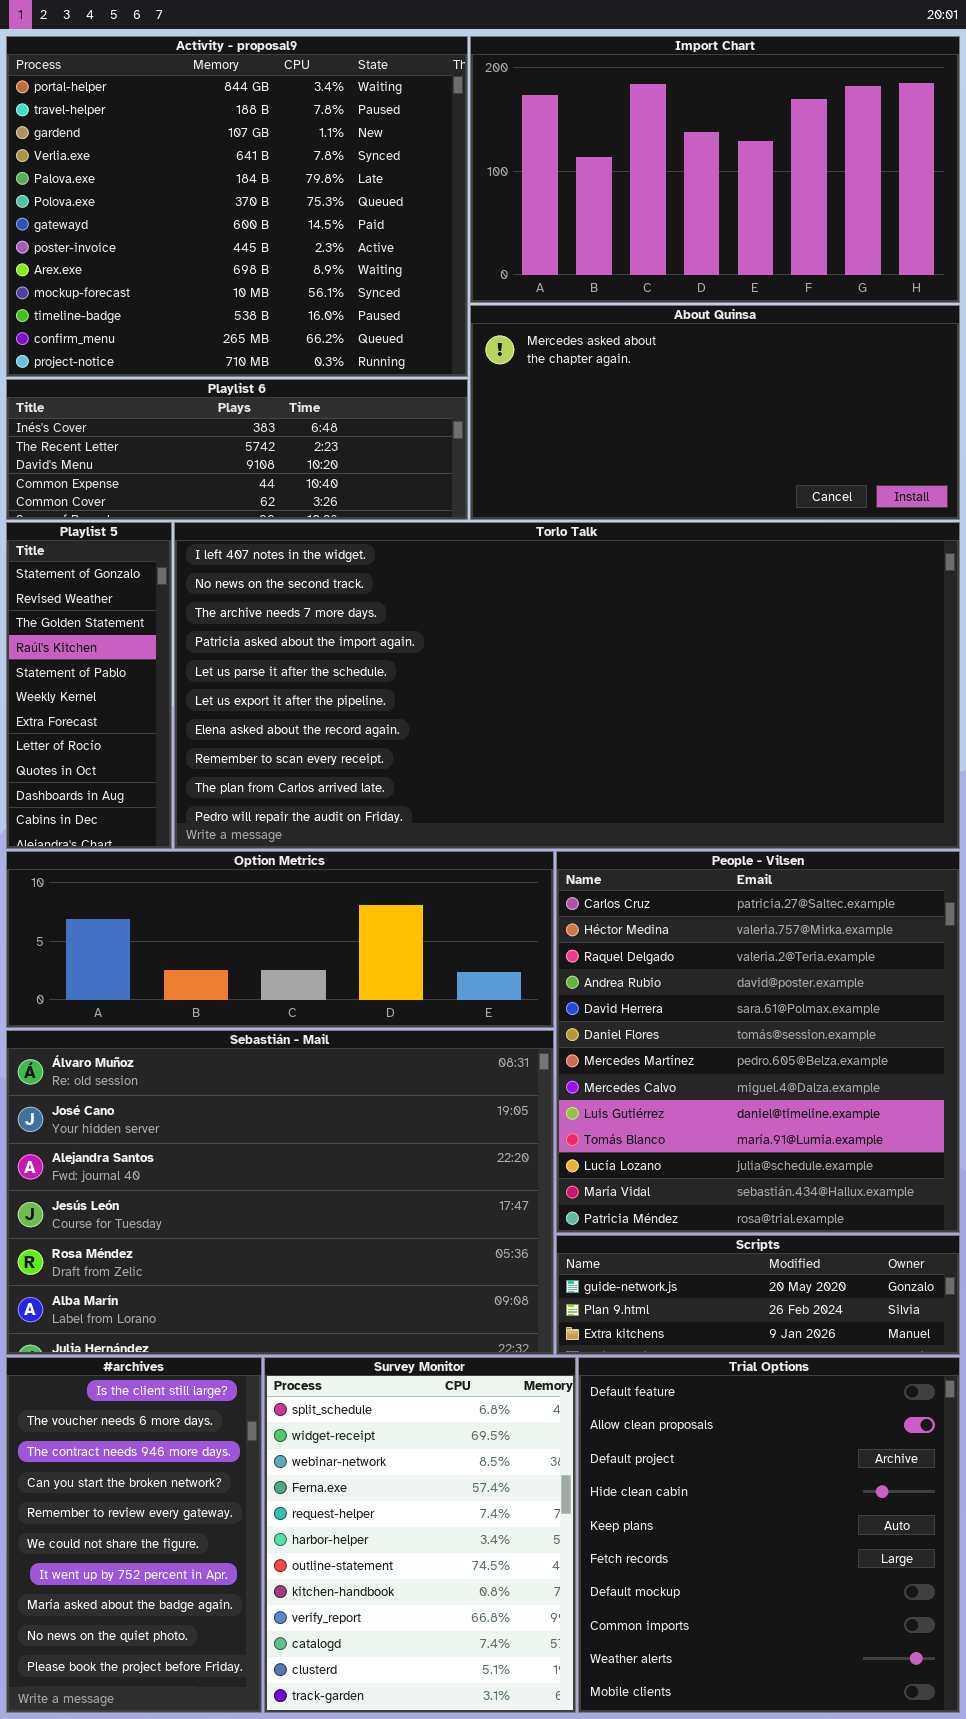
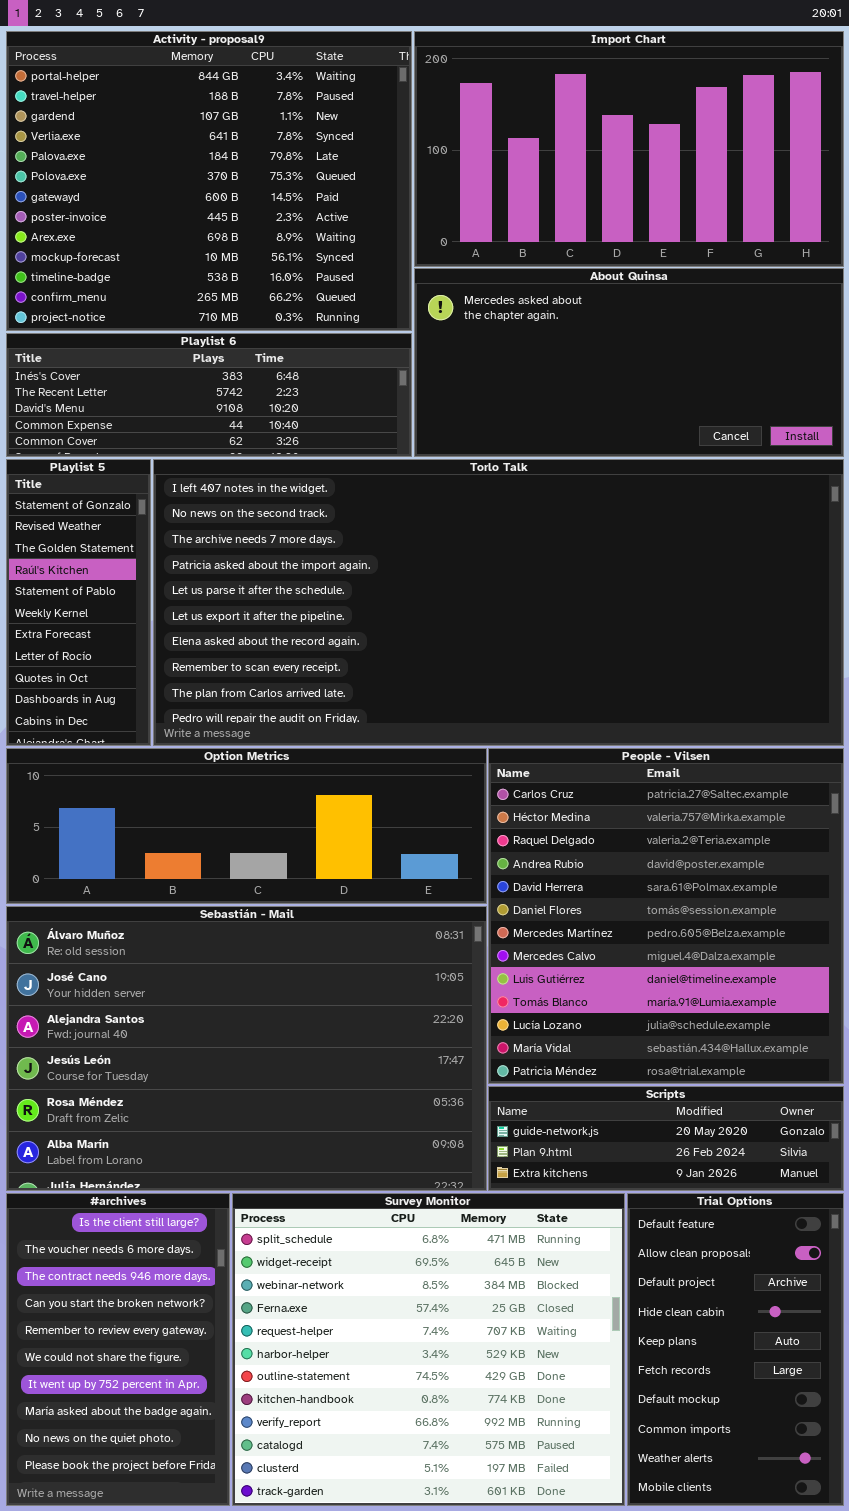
Survey Monitor: [264,1357,576,1713] -> [232,1193,625,1506], resized
Trial Options: [578,1357,960,1713] -> [627,1193,844,1506], resized

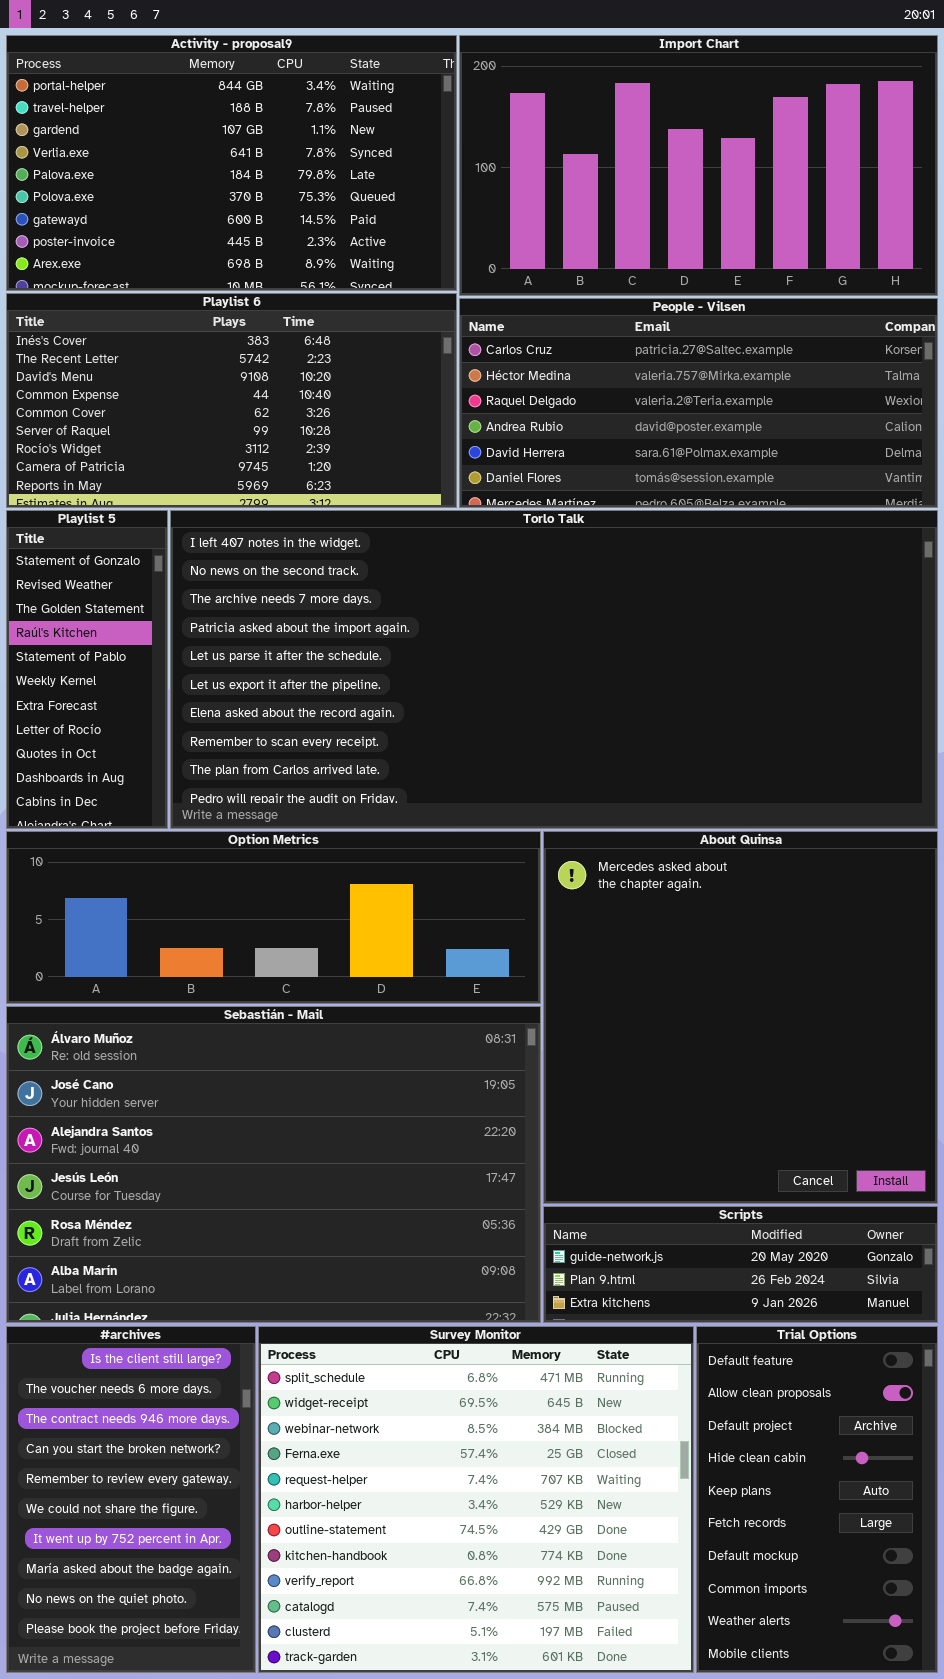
Activity - proposal9: [6,31,412,331] -> [6,35,457,291], resized
About Quinsa: [414,268,844,457] -> [543,831,938,1204], moved, resized
Playlist 6: [6,333,412,457] -> [6,293,457,508], resized
People - Vilsen: [488,748,844,1084] -> [459,298,938,508], moved, resized

